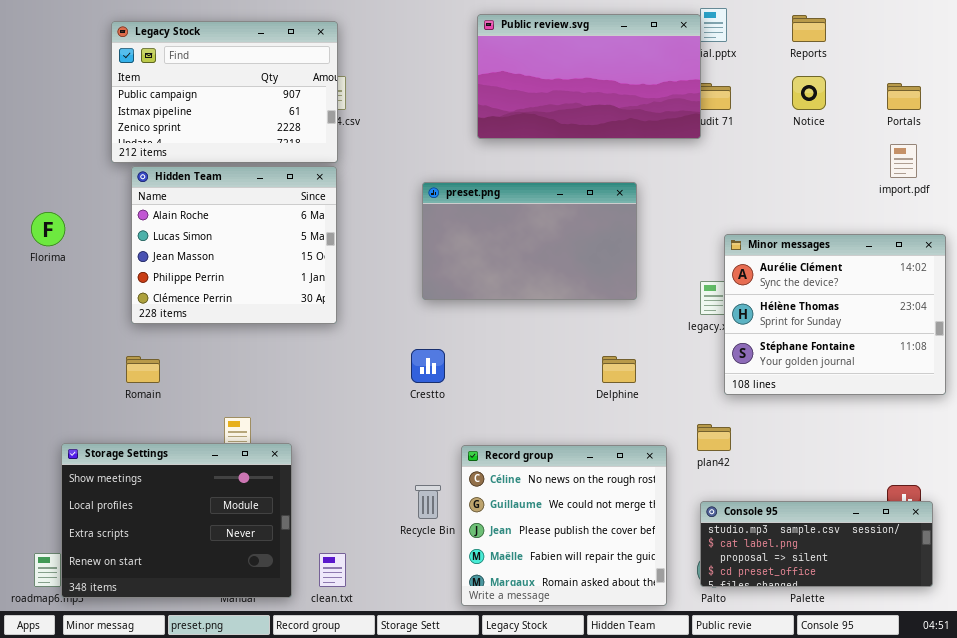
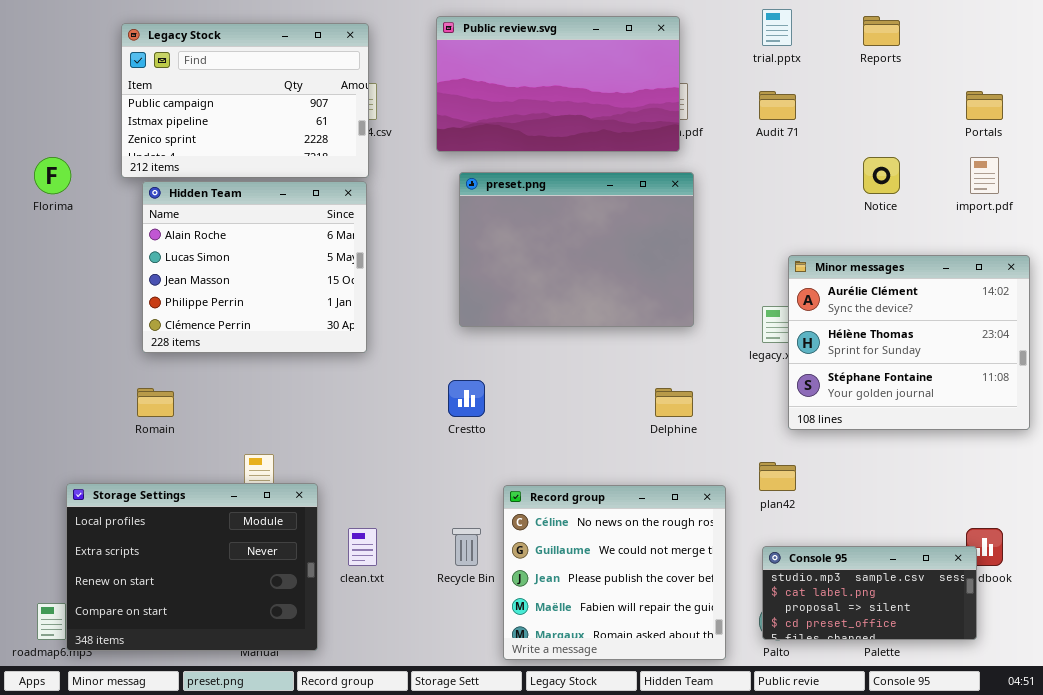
Public review.svg: [477,14,701,139] -> [436,16,680,152], moved
Notice: [792,76,826,110] -> [863,157,900,194], moved
preset.png: [422,182,637,300] -> [459,172,694,327], resized
Florima: [31,212,65,246] -> [34,157,71,194], moved
Storage Settings: [61,443,292,598] -> [66,483,318,651], scrolled down 1 row
Console 95: [700,501,933,587] -> [762,546,977,640], resized
clean.txt: [319,553,346,587] -> [348,528,377,566], moved

